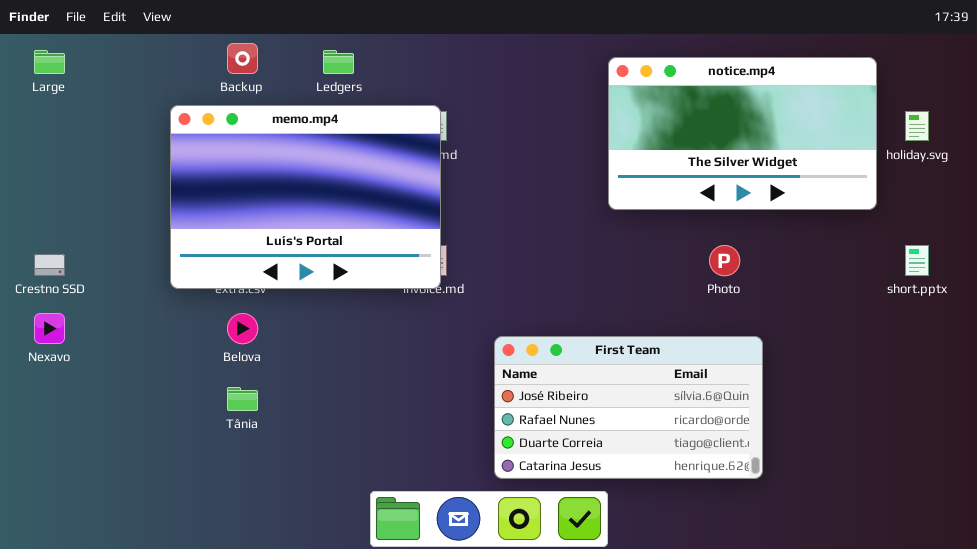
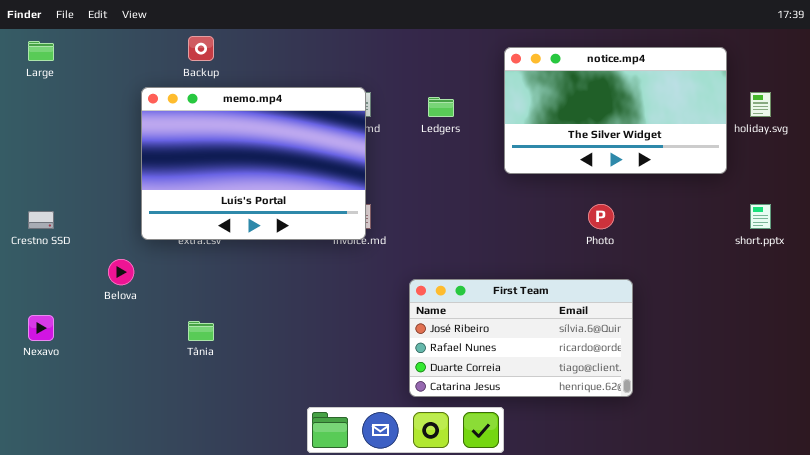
Ledgers: [323,50,354,74] -> [428,97,454,117], moved
Nexavo: [34,313,65,344] -> [28,315,54,341], moved
Belova: [227,313,258,344] -> [108,259,134,285], moved

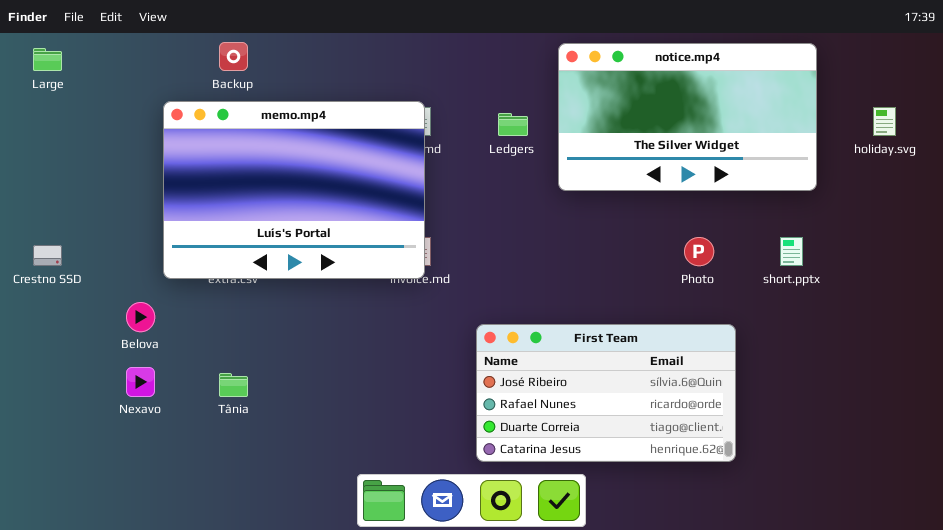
notice.mp4: [504,47,727,174] -> [558,43,817,191], moved
short.pptx: [750,204,771,229] -> [780,237,803,266], moved
Nexavo: [28,315,54,341] -> [126,367,155,397], moved

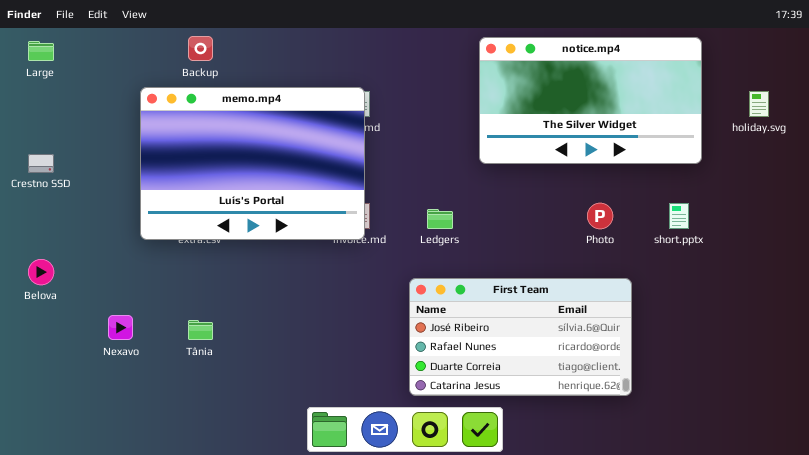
Ledgers: [498,113,528,136] -> [427,209,453,229], moved
Crestno SSD: [33,245,62,266] -> [28,154,54,173], moved
Belova: [126,302,155,332] -> [28,259,54,285], moved

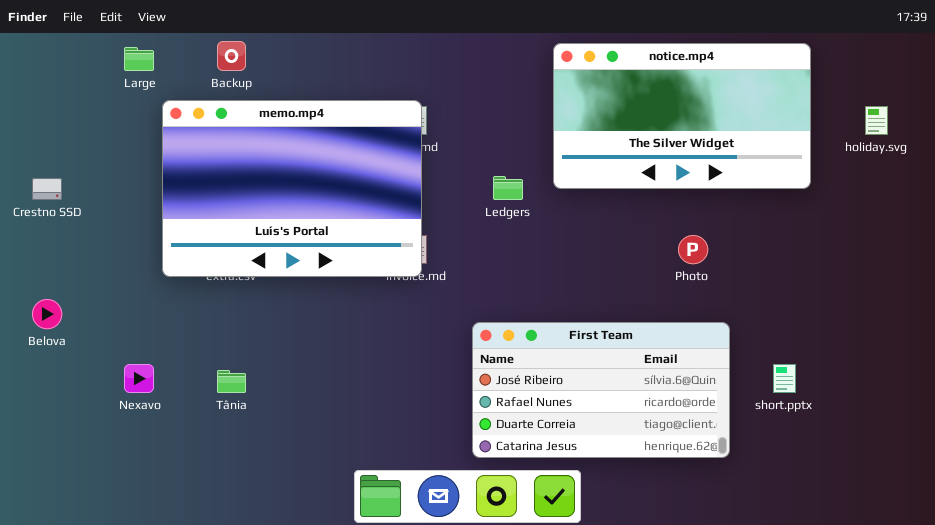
Large: [28,41,54,61] -> [124,47,154,71], moved
short.pptx: [669,203,689,229] -> [773,364,796,393], moved
Ledgers: [427,209,453,229] -> [493,176,523,200], moved

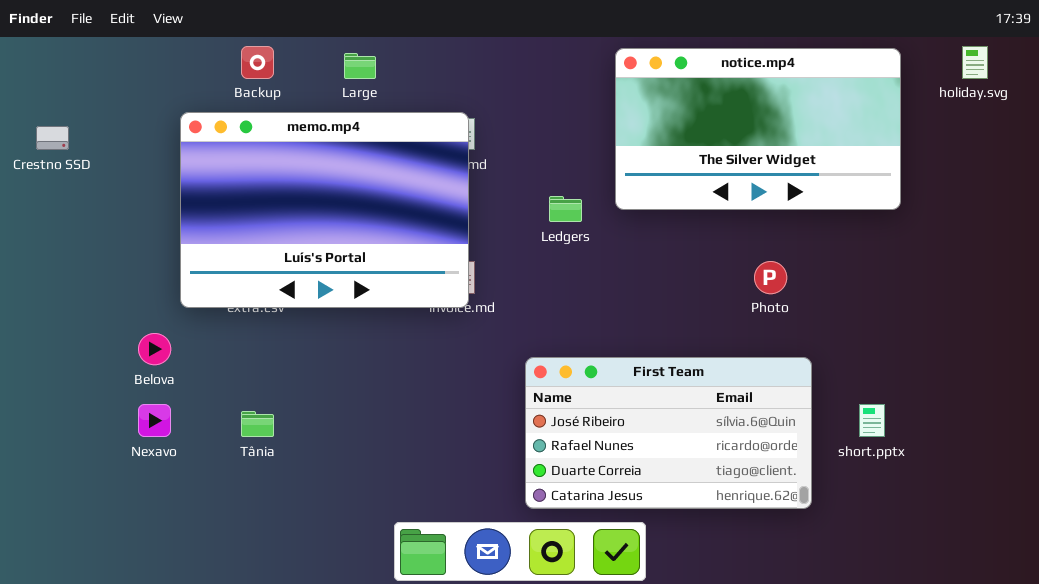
Large: [124,47,154,71] -> [344,53,376,79], moved
holiday.svg: [865,106,888,135] -> [962,46,988,79], moved
Crestno SSD: [32,178,62,200] -> [36,126,69,150], moved
Belova: [32,299,62,329] -> [138,333,171,365], moved

